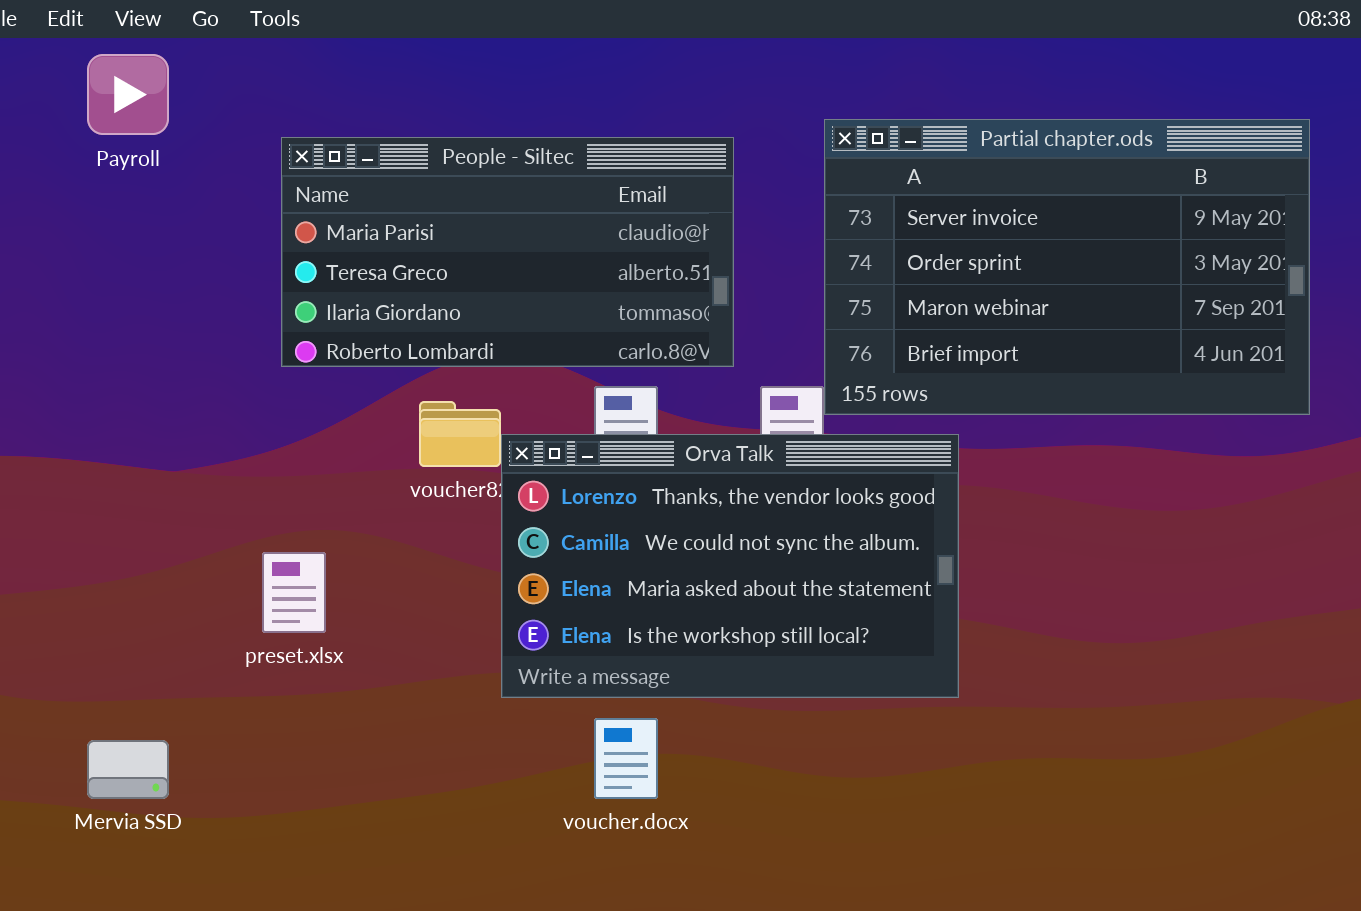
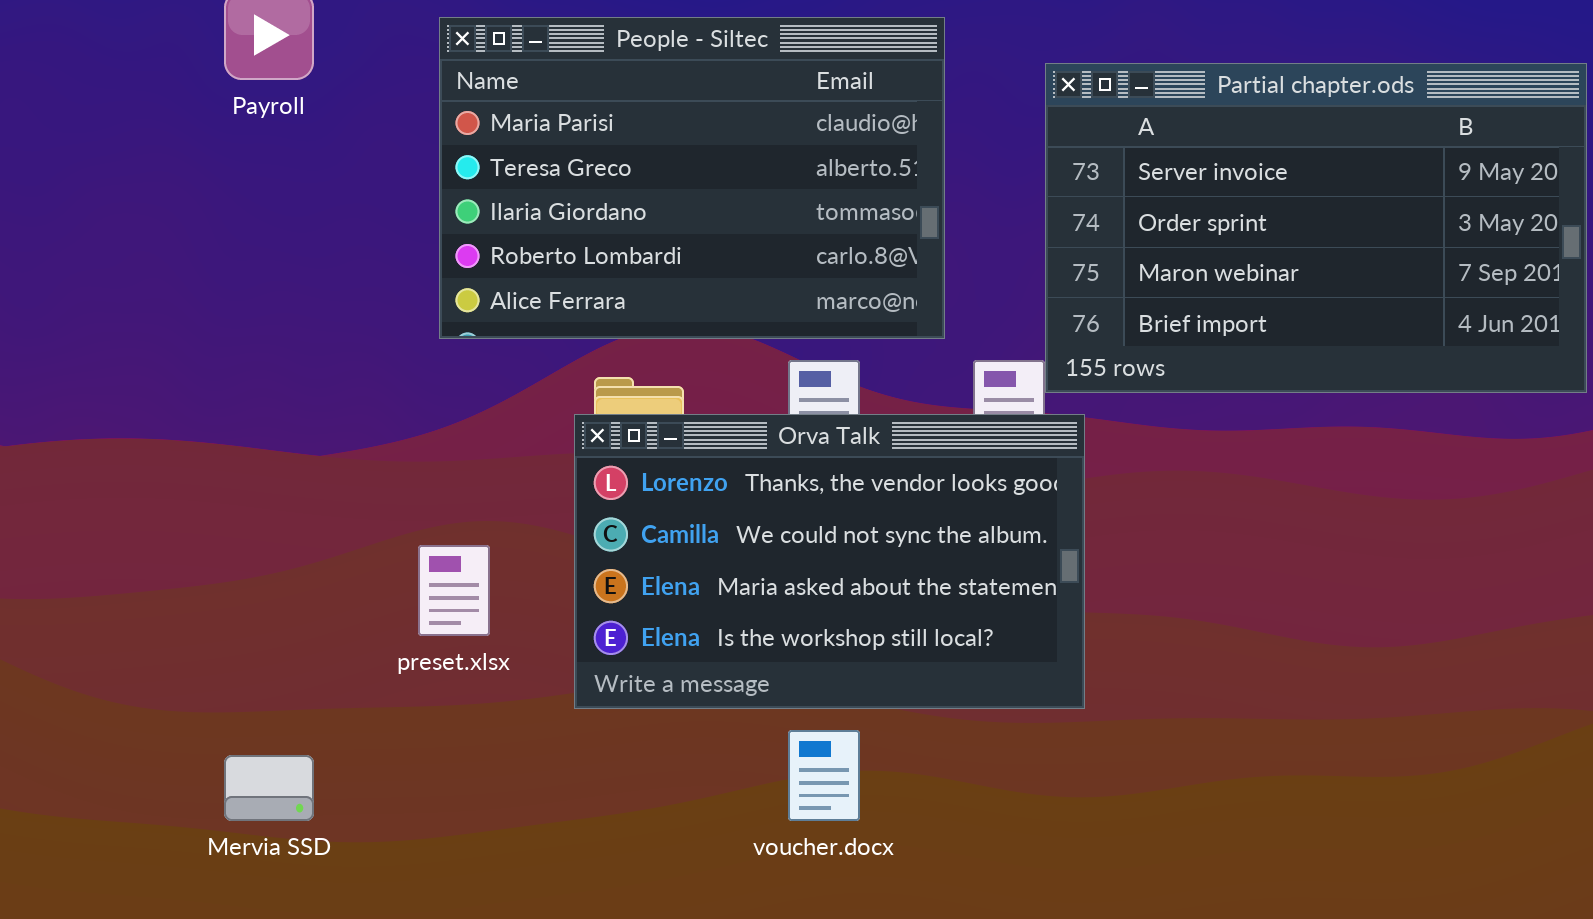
People - Siltec: [281,137,734,367] -> [439,17,945,339], resized
Orva Talk: [501,434,959,698] -> [574,414,1085,709], moved

